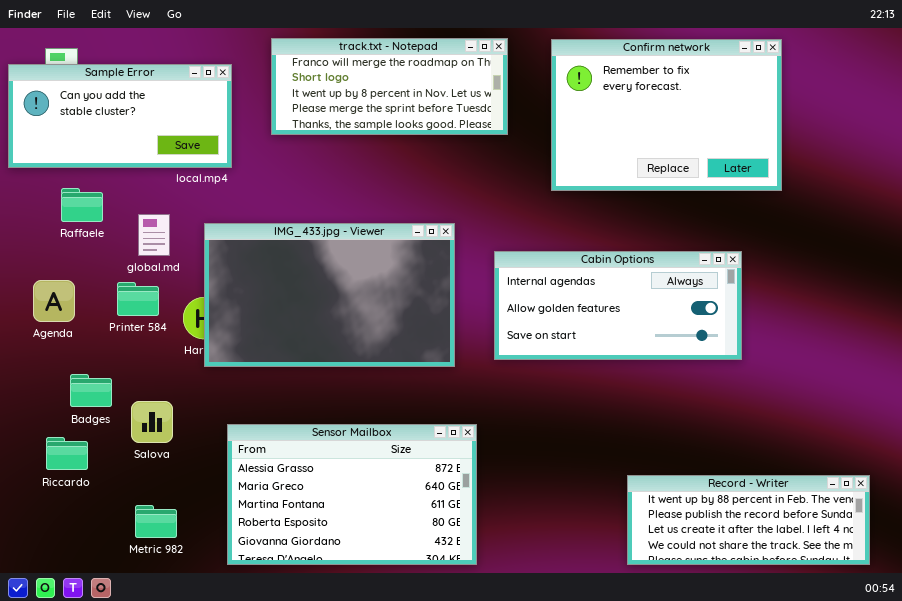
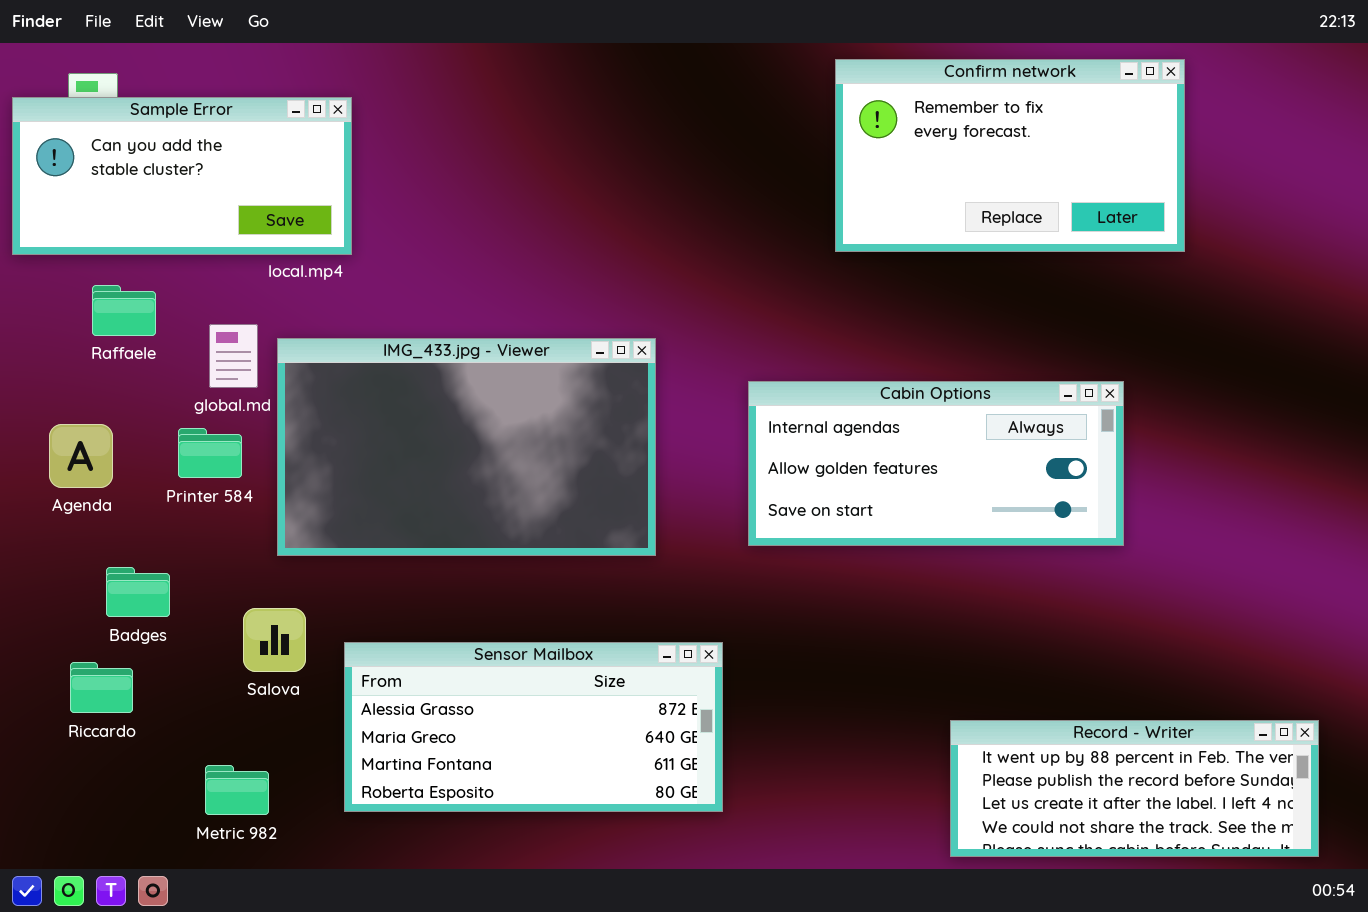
track.txt - Notepad: [271,38,508,135] -> none, closed
Confirm network: [551,39,782,191] -> [835,59,1185,252], resized
IMG_433.jpg - Viewer: [204,223,455,367] -> [277,338,656,556], moved
Salova: [131,401,173,443] -> [243,608,306,672], moved
Sensor Mailbox: [227,424,477,565] -> [344,642,723,812], resized

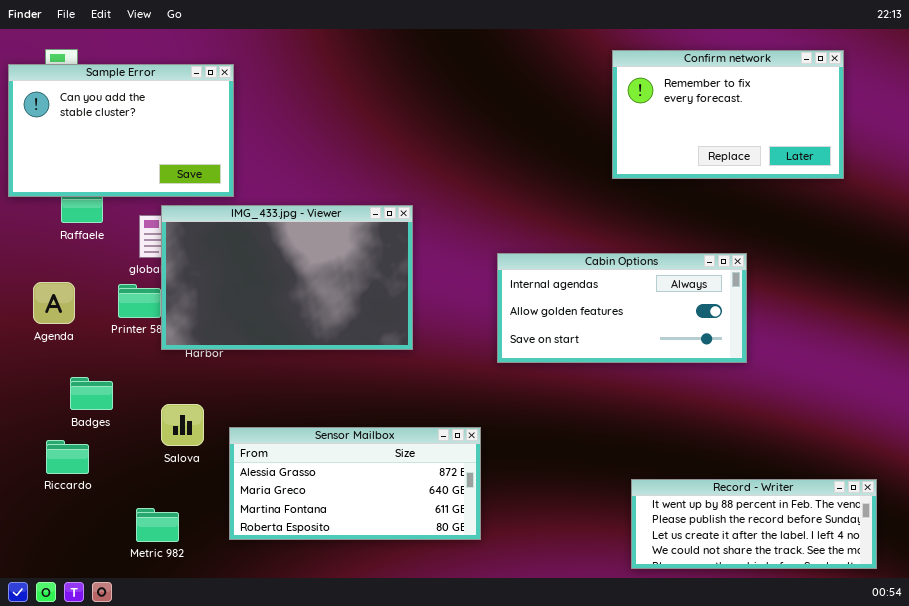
Confirm network: [835,59,1185,252] -> [612,50,844,179], moved
Sample Error: [12,97,352,255] -> [8,64,234,197], resized
IMG_433.jpg - Viewer: [277,338,656,556] -> [161,205,413,350], moved

